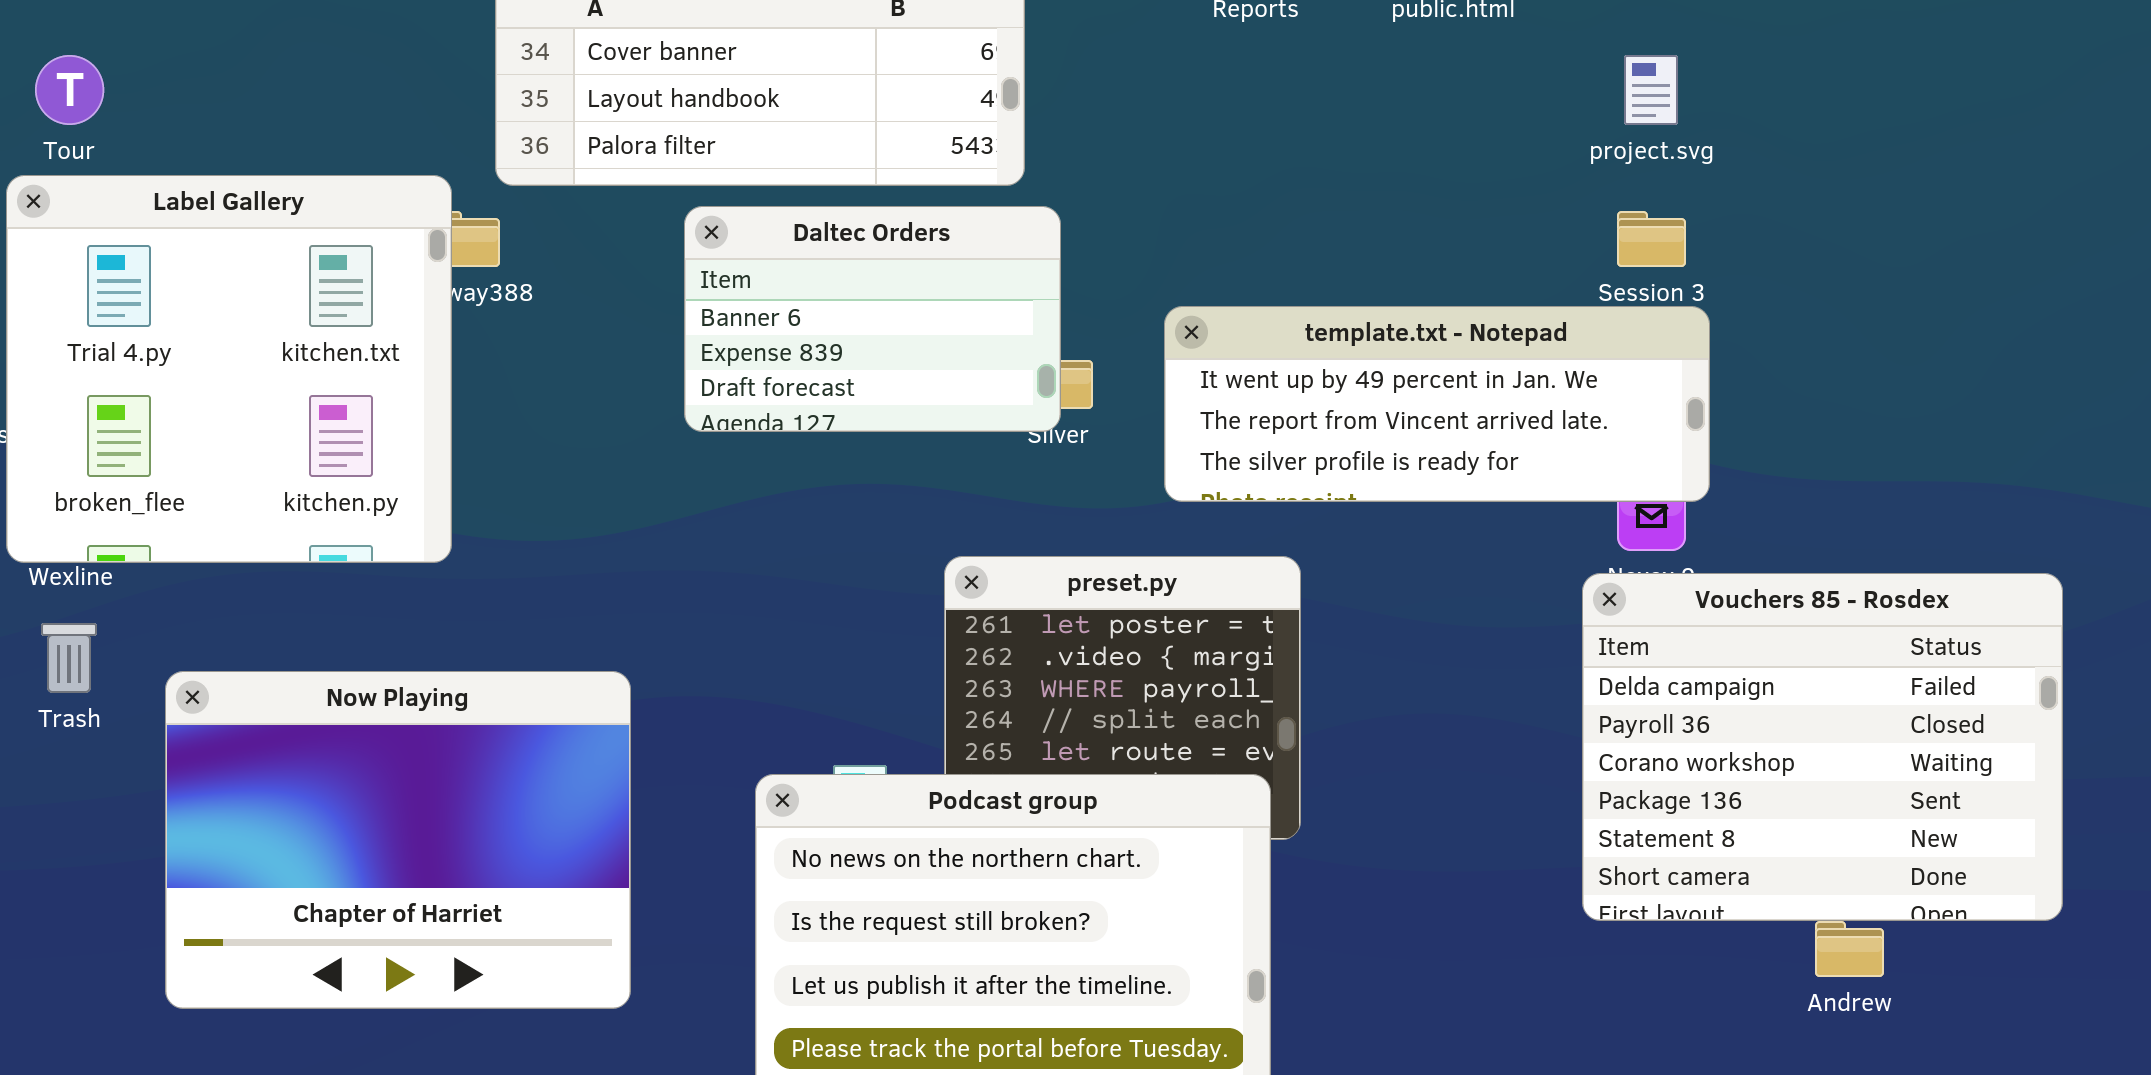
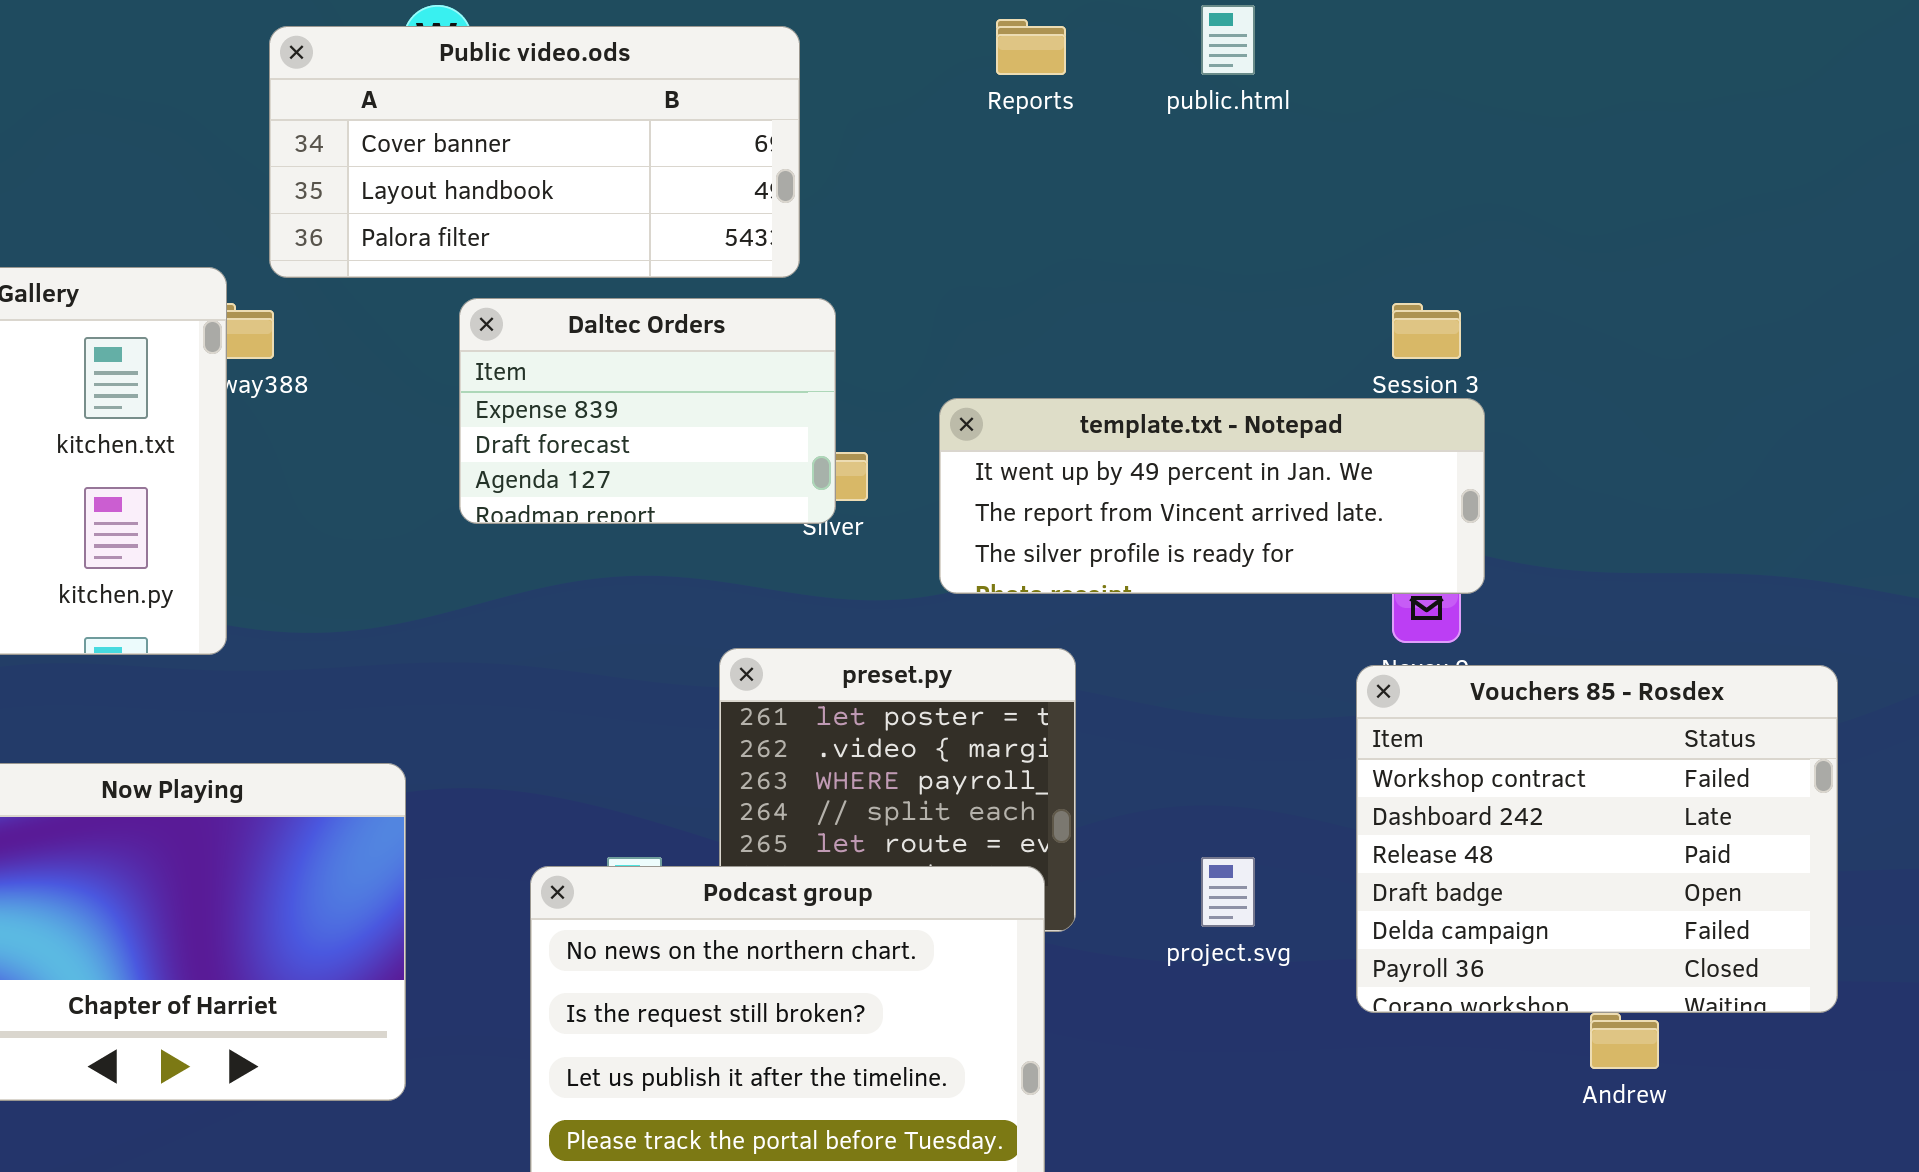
project.svg: [1624,55,1678,125] -> [1201,857,1255,927], moved
Daltec Orders: [684,206,1061,432] -> [459,298,836,524], scrolled down 1 row
Vouchers 85 - Rosdex: [1582,573,2063,921] -> [1356,665,1838,1013], scrolled up 4 rows

